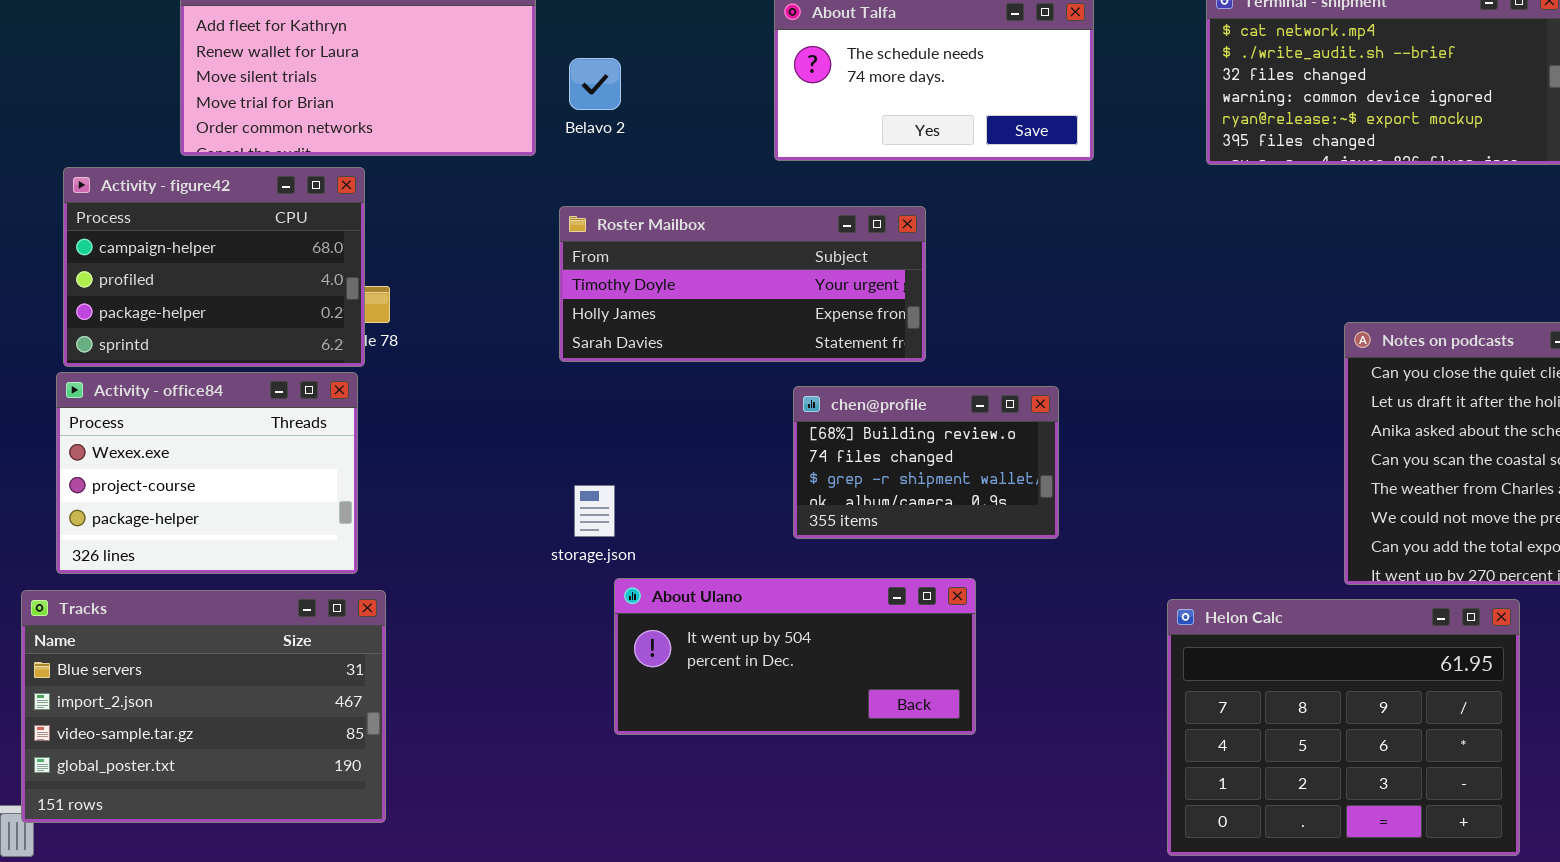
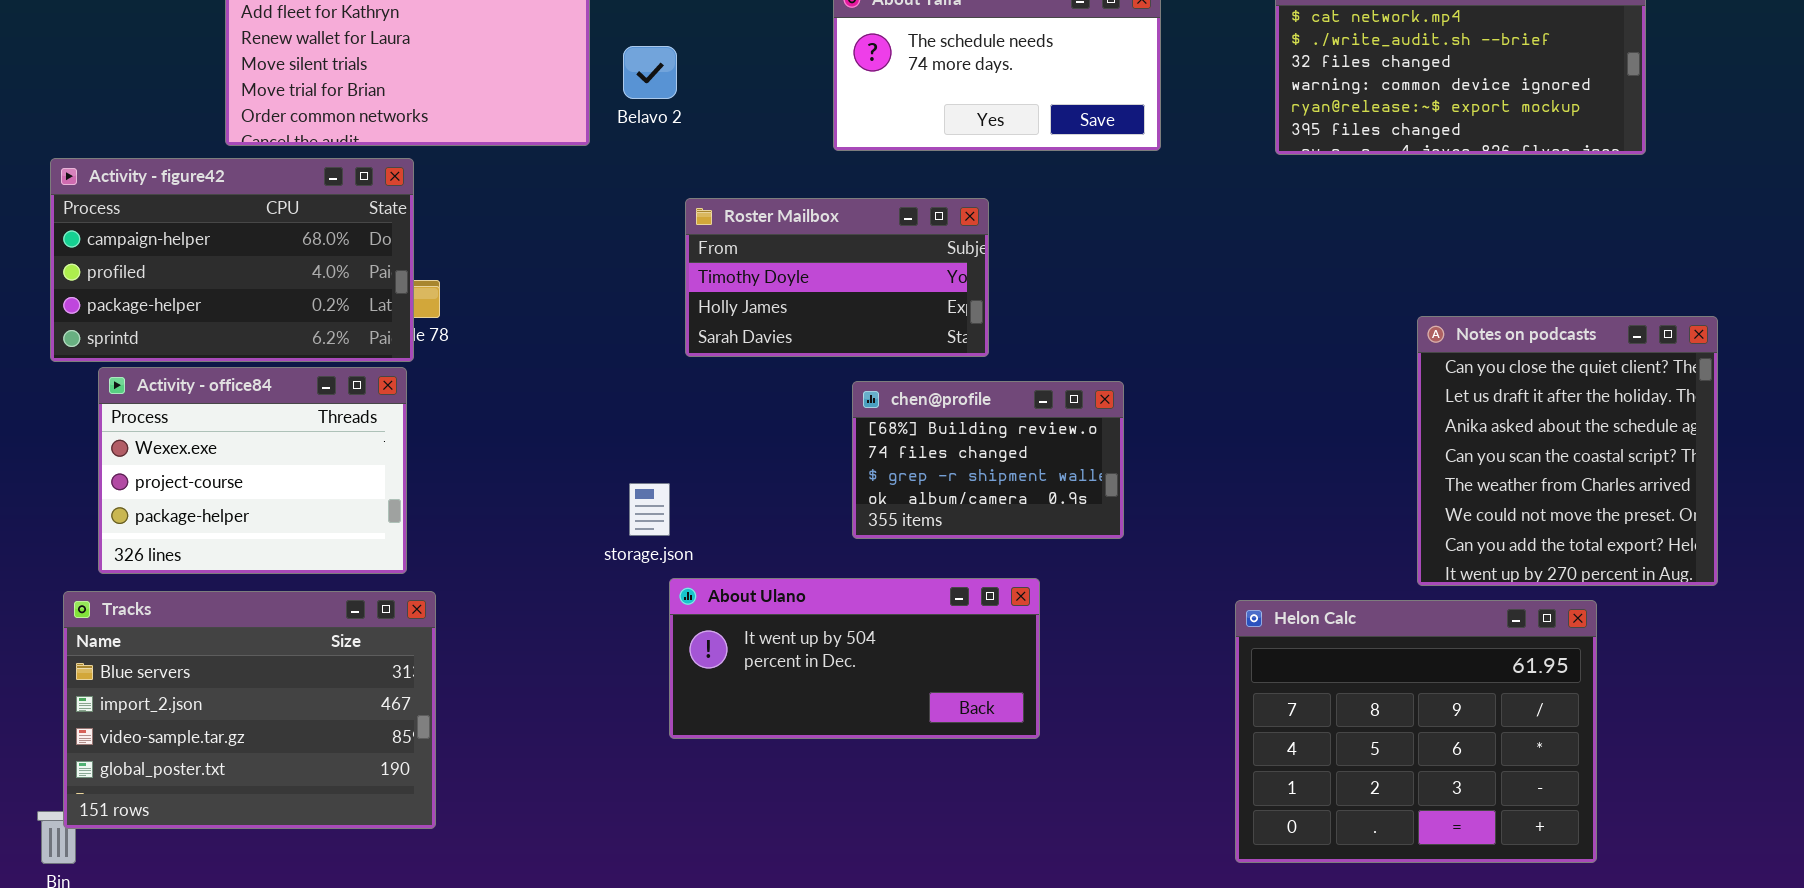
Activity - figure42: [63,167,365,367] -> [50,158,414,362], resized
Roster Mailbox: [559,206,926,362] -> [685,198,989,357], resized

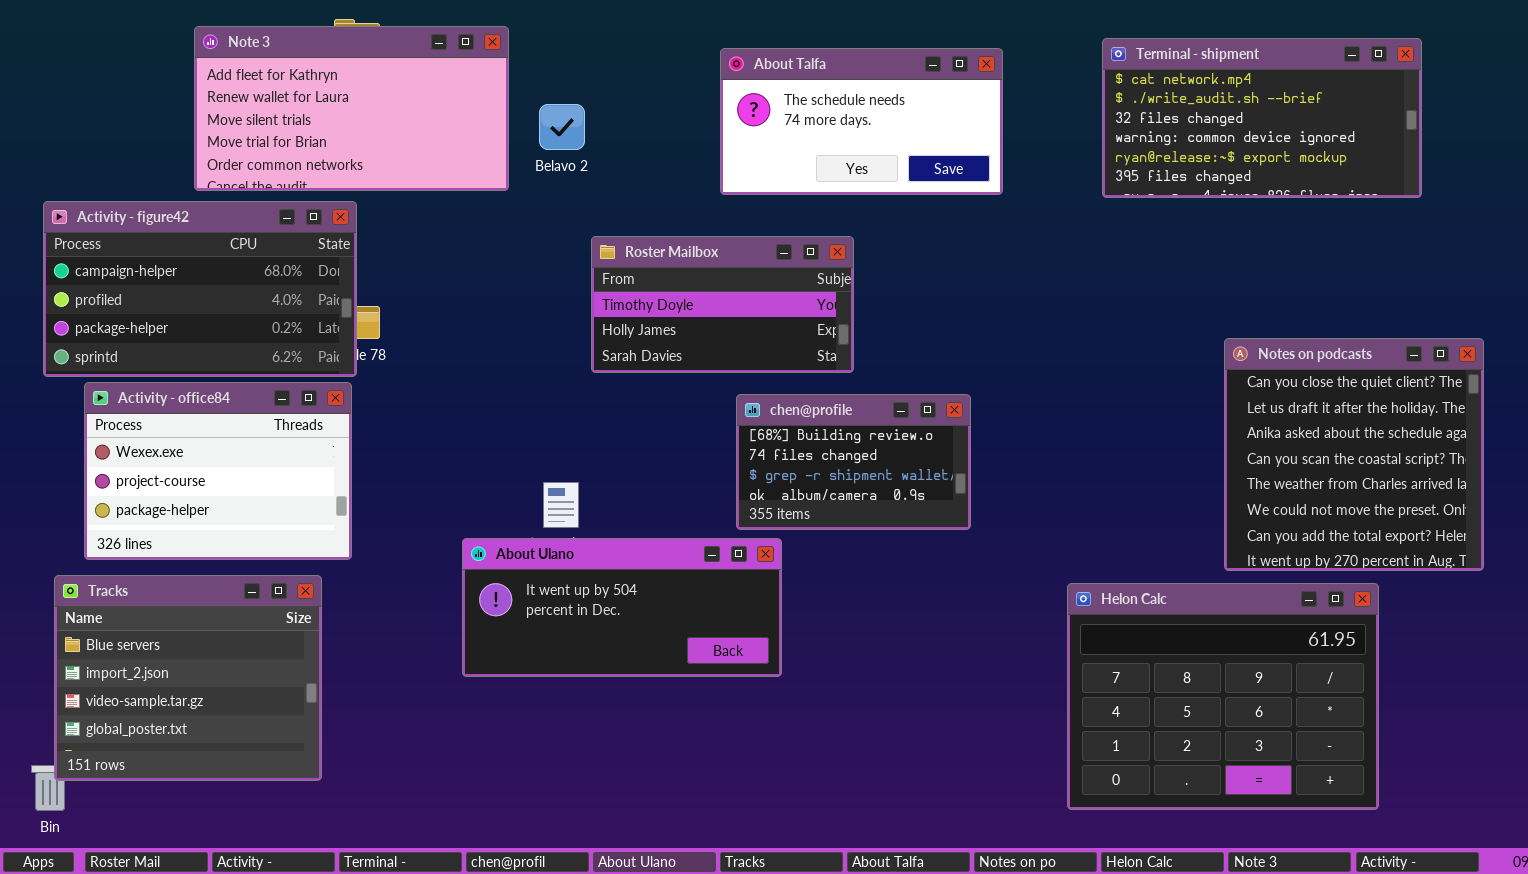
About Ulano: [669,578,1040,739] -> [462,538,782,677], moved
Tracks: [63,591,436,829] -> [54,575,322,781], resized

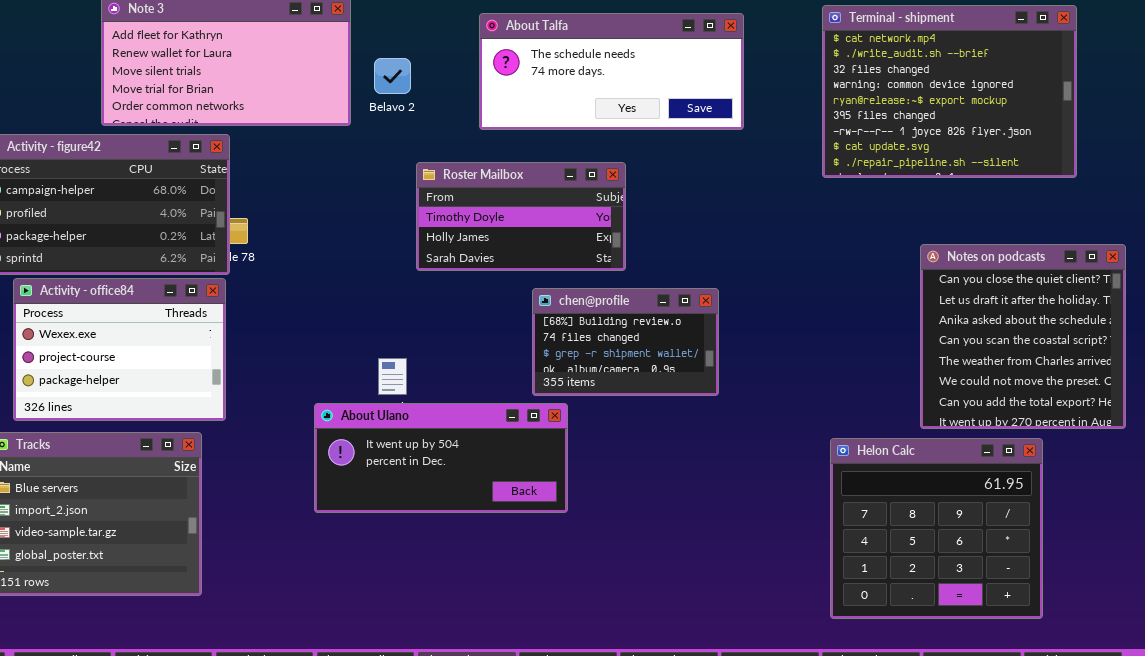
Terminal - shipment: [1102,38,1422,198] -> [822,5,1077,178], resized
About Talfa: [720,48,1003,195] -> [479,13,744,130], resized
Helon Calc: [1067,583,1379,810] -> [830,438,1043,619], resized

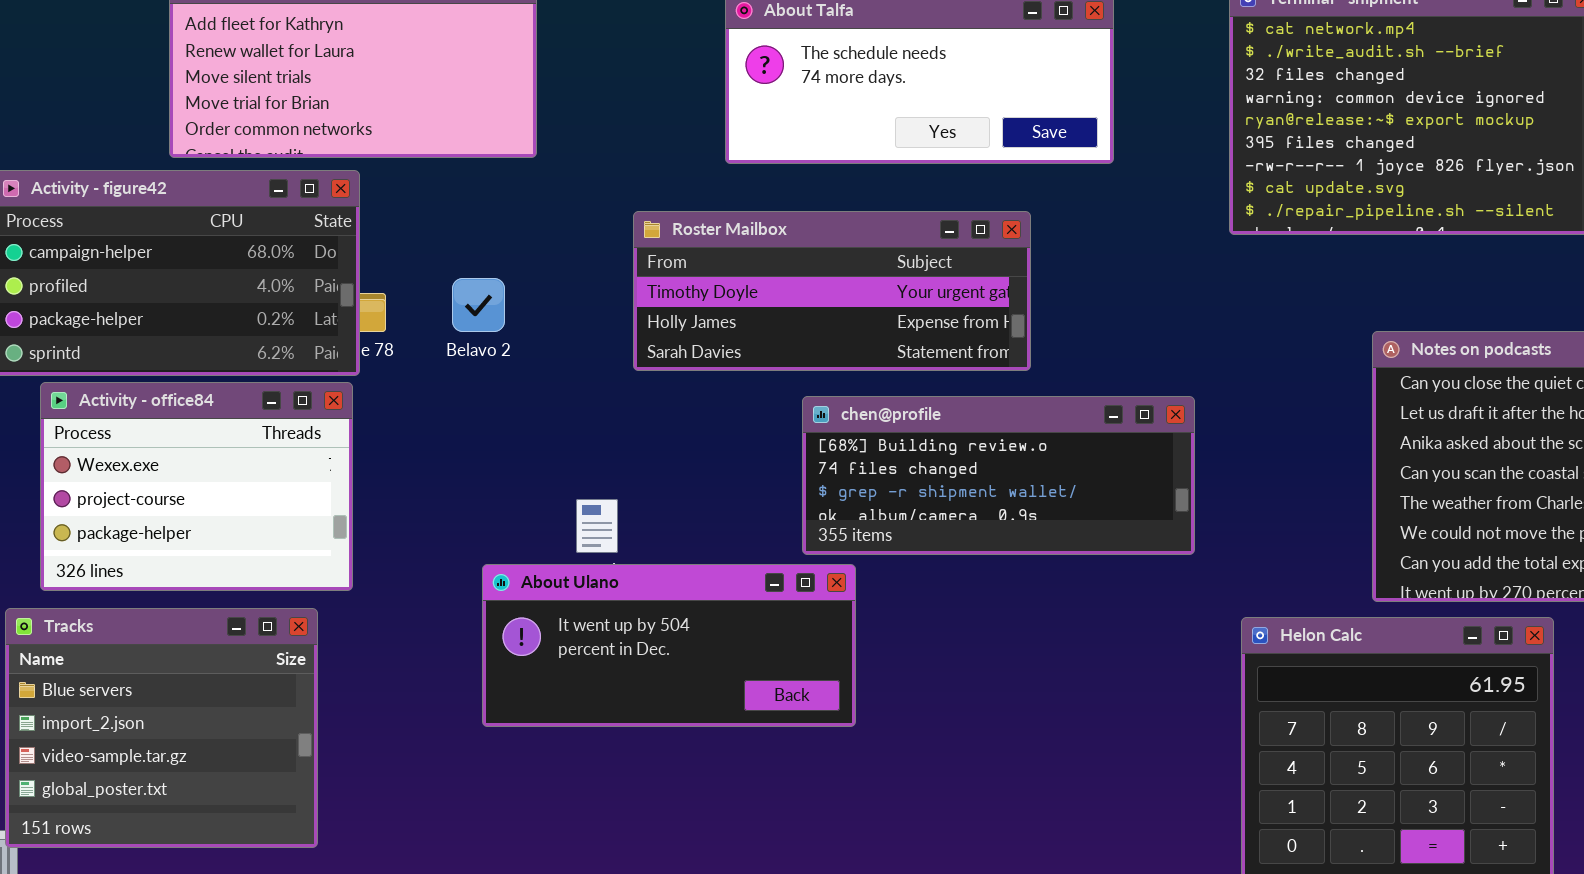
Belavo 2: [374,58,411,94] -> [452,278,505,332], moved
Roster Mailbox: [416,162,626,271] -> [633,211,1031,371], resized
chen@profile: [532,288,719,396] -> [802,396,1195,555], resized

